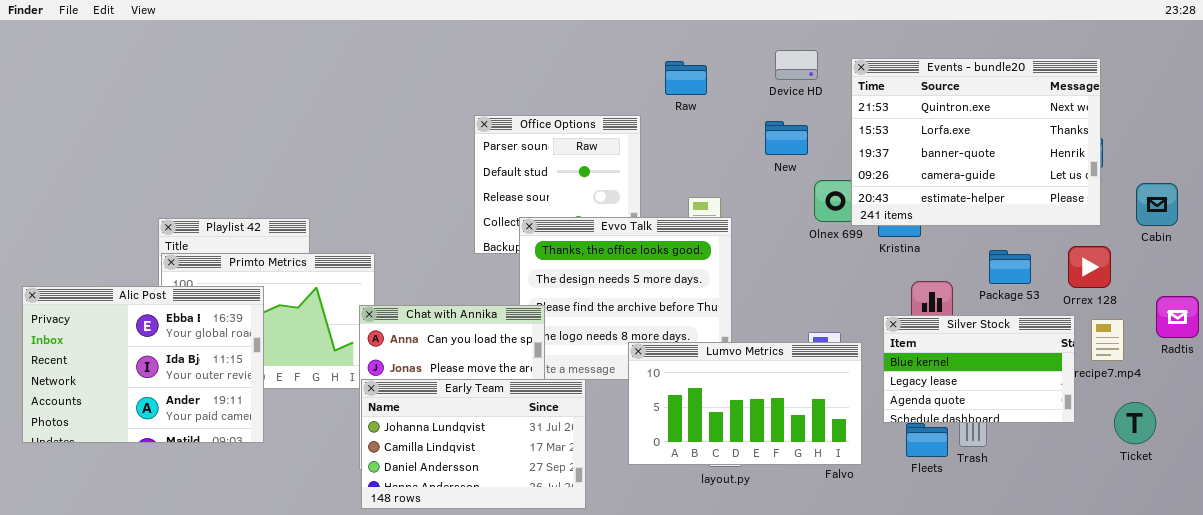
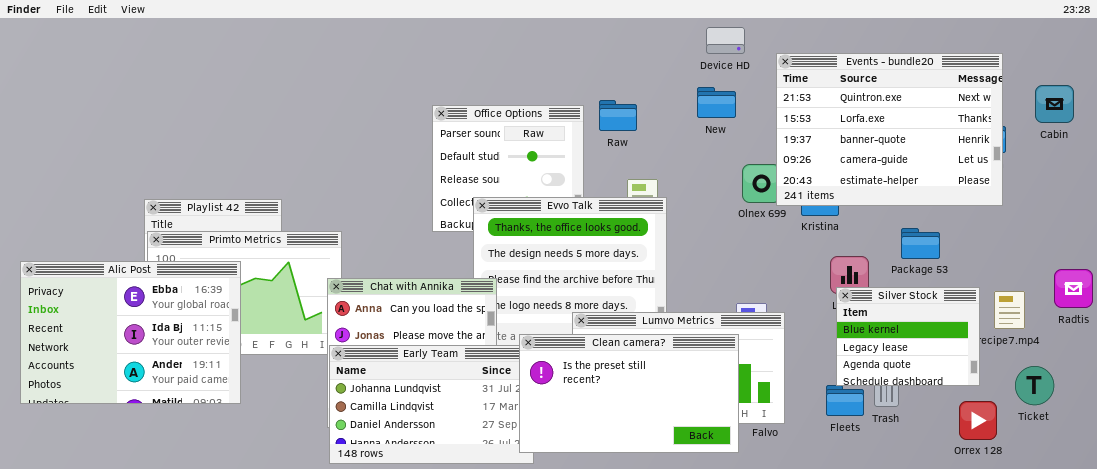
Device HD: [775,50,818,80] -> [706,27,745,54], moved
Raw: [665,61,707,95] -> [599,100,637,131], moved
New: [765,121,808,155] -> [697,87,736,118], moved
Cabin: [1136,183,1178,226] -> [1035,85,1074,123], moved
Orrex 128: [1068,246,1111,288] -> [959,401,997,440], moved
Silver Stock: [883,315,1075,423] -> [836,287,980,386], resized
Clean camera?: none -> [519,334,739,453], opened

